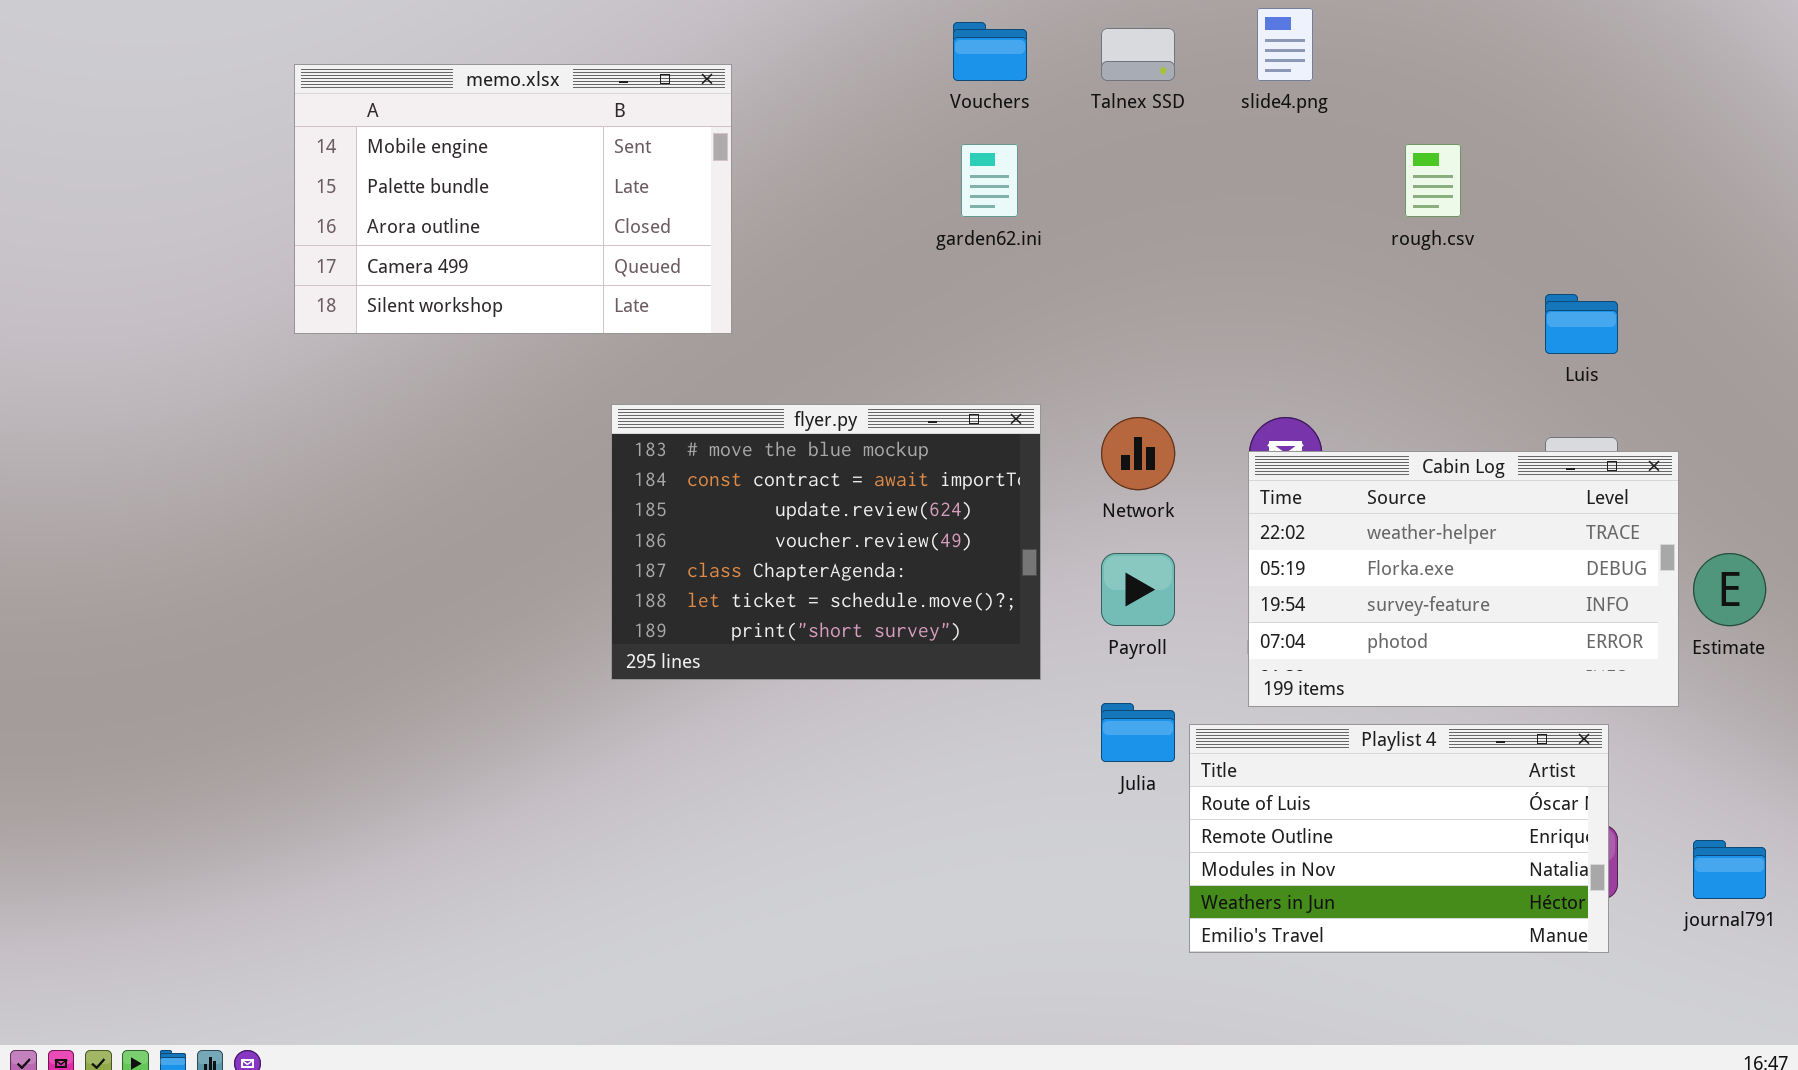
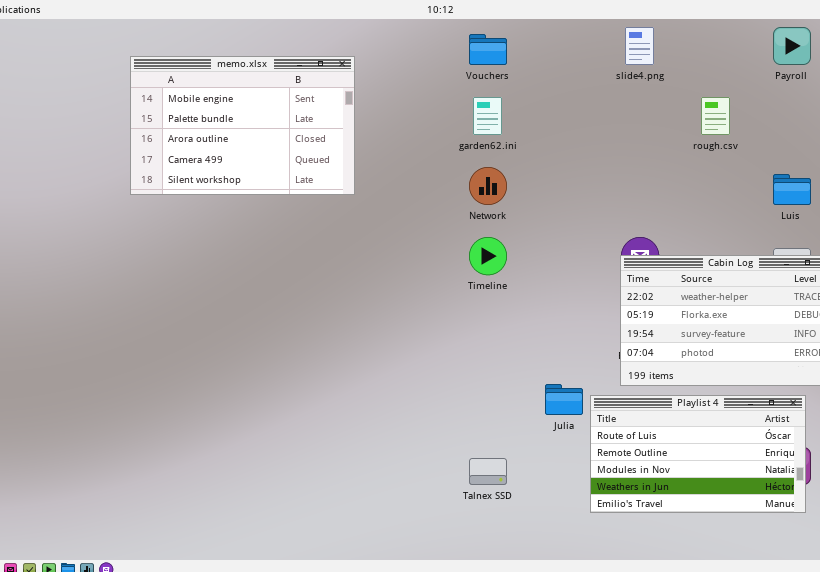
Talnex SSD: [1101,28,1175,81] -> [469,458,507,485], moved
flyer.py: [611,404,1041,680] -> none, closed
Network: [1101,417,1175,490] -> [469,167,507,205], moved
Payroll: [1101,553,1175,626] -> [773,27,811,65], moved

